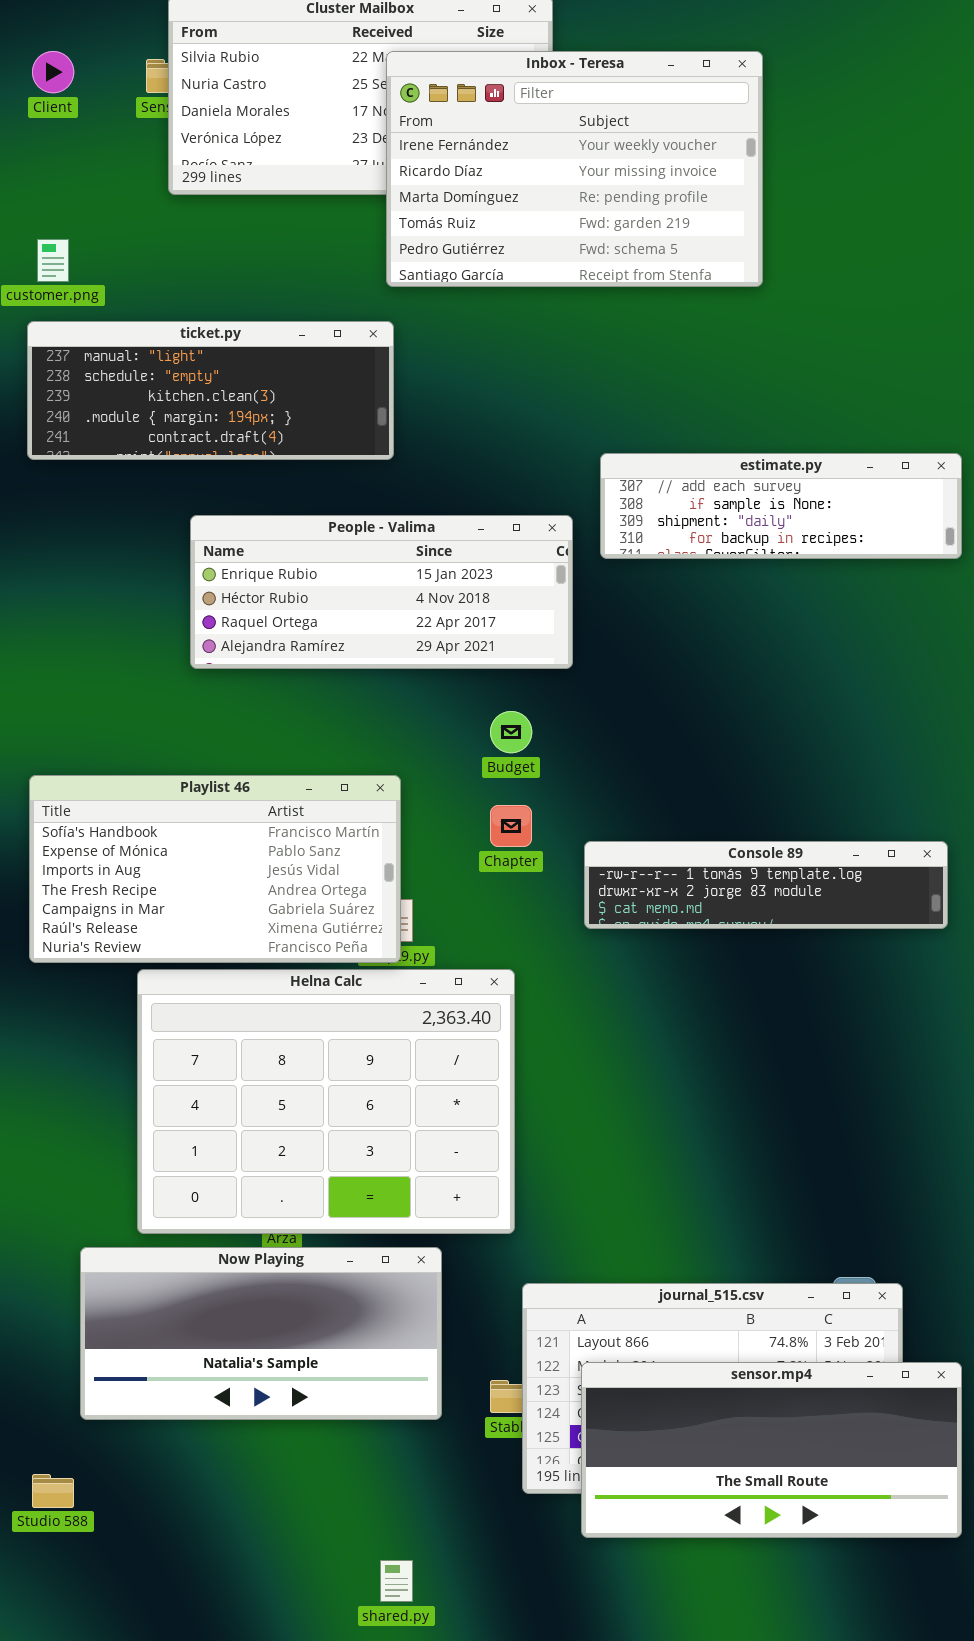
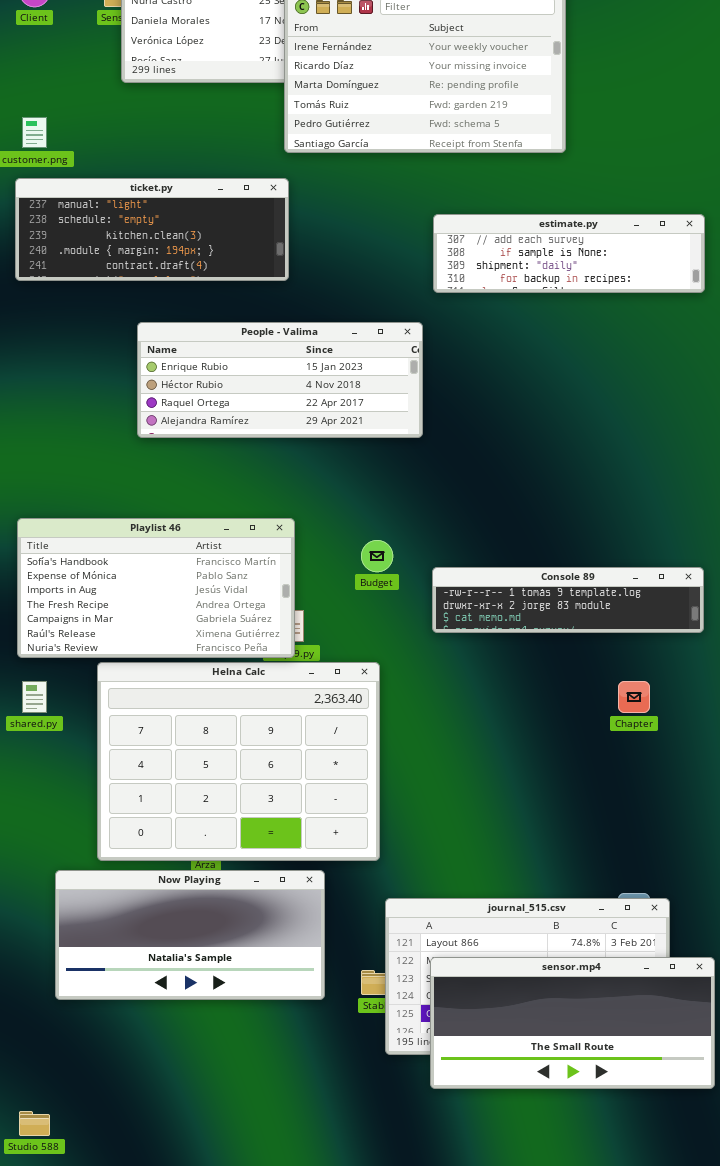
estimate.py: [600,453,962,559] -> [433,214,705,293], moved
Budget: [490,711,532,753] -> [361,540,393,572], moved
Chapter: [490,805,532,847] -> [618,681,650,713], moved
Studio 588: [32,1474,74,1508] -> [19,1111,50,1136], moved
shared.py: [380,1560,413,1602] -> [22,681,47,713], moved

